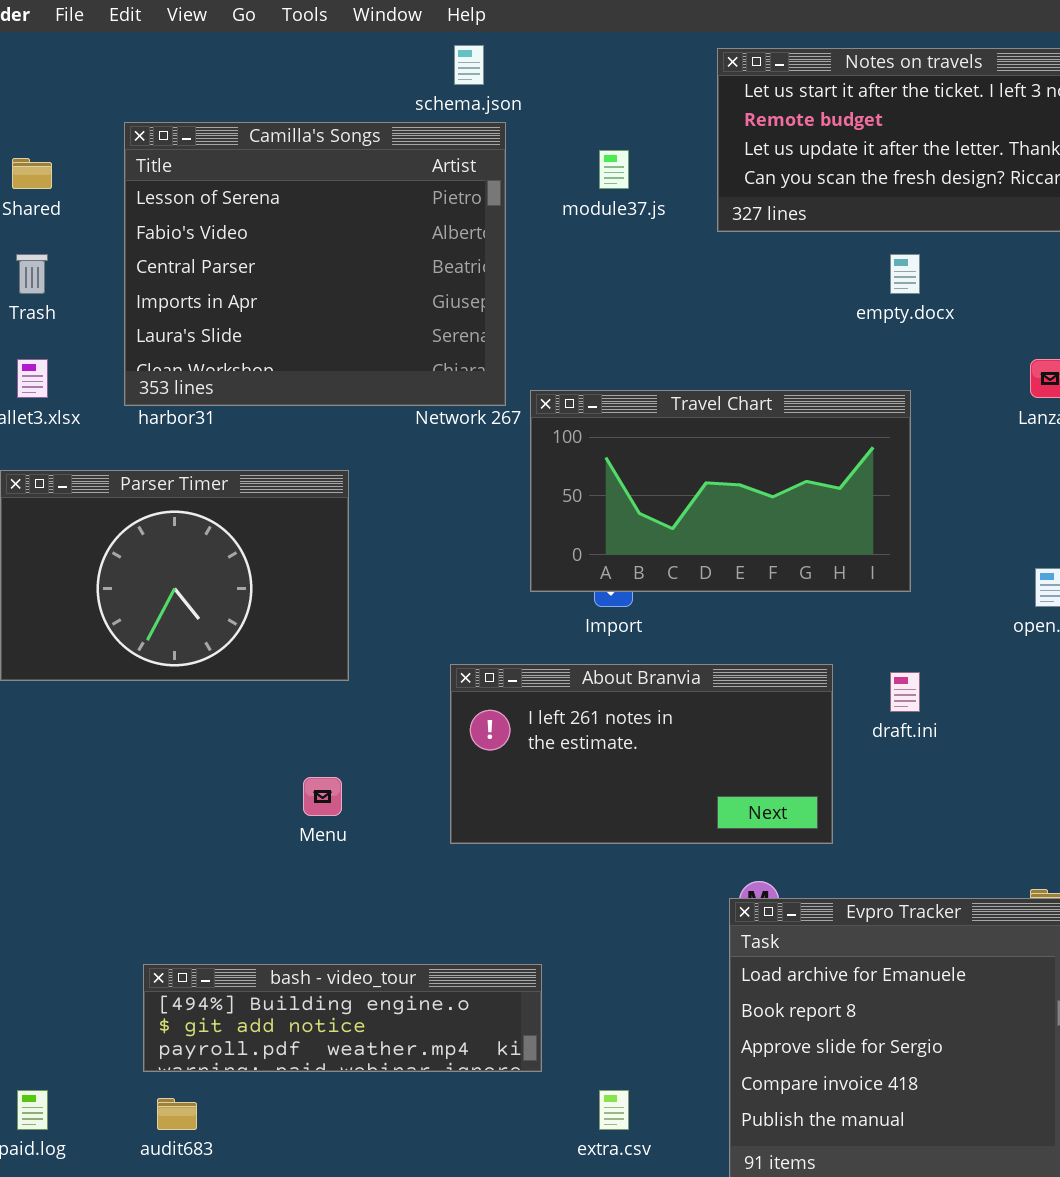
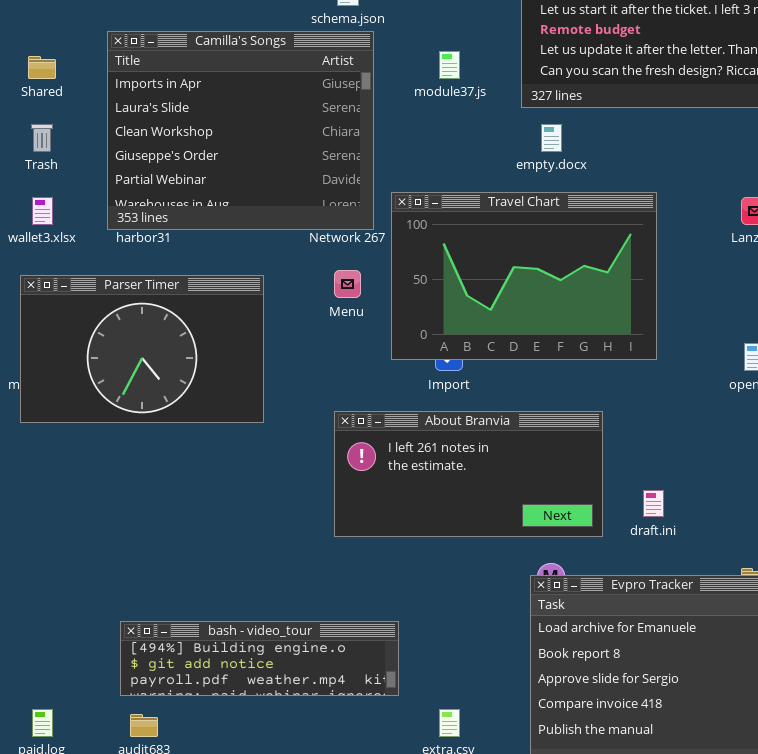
Camilla's Songs: [124,122,506,406] -> [107,31,374,230], scrolled down 3 rows
empty.docx: [890,254,920,294] -> [541,124,562,152], moved
Travel Chart: [530,390,911,592] -> [391,192,657,360], resized
draft.ini: [890,672,920,712] -> [643,490,664,517], moved
Menu: [303,777,342,816] -> [334,270,361,298], moved

